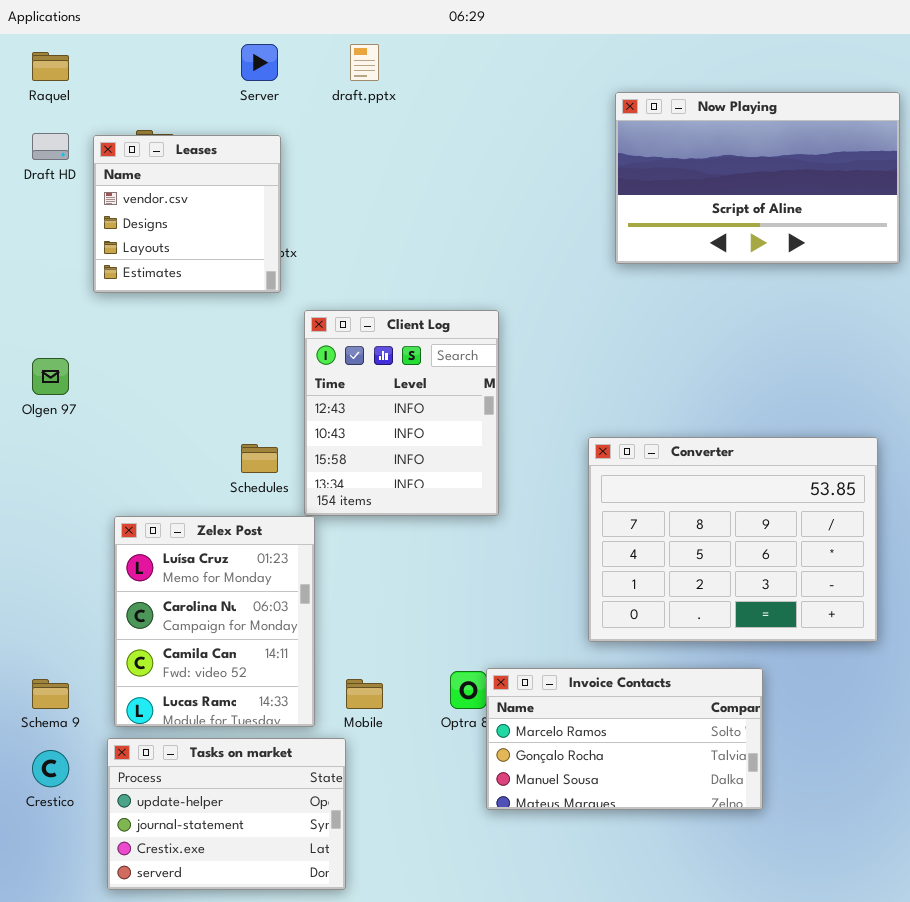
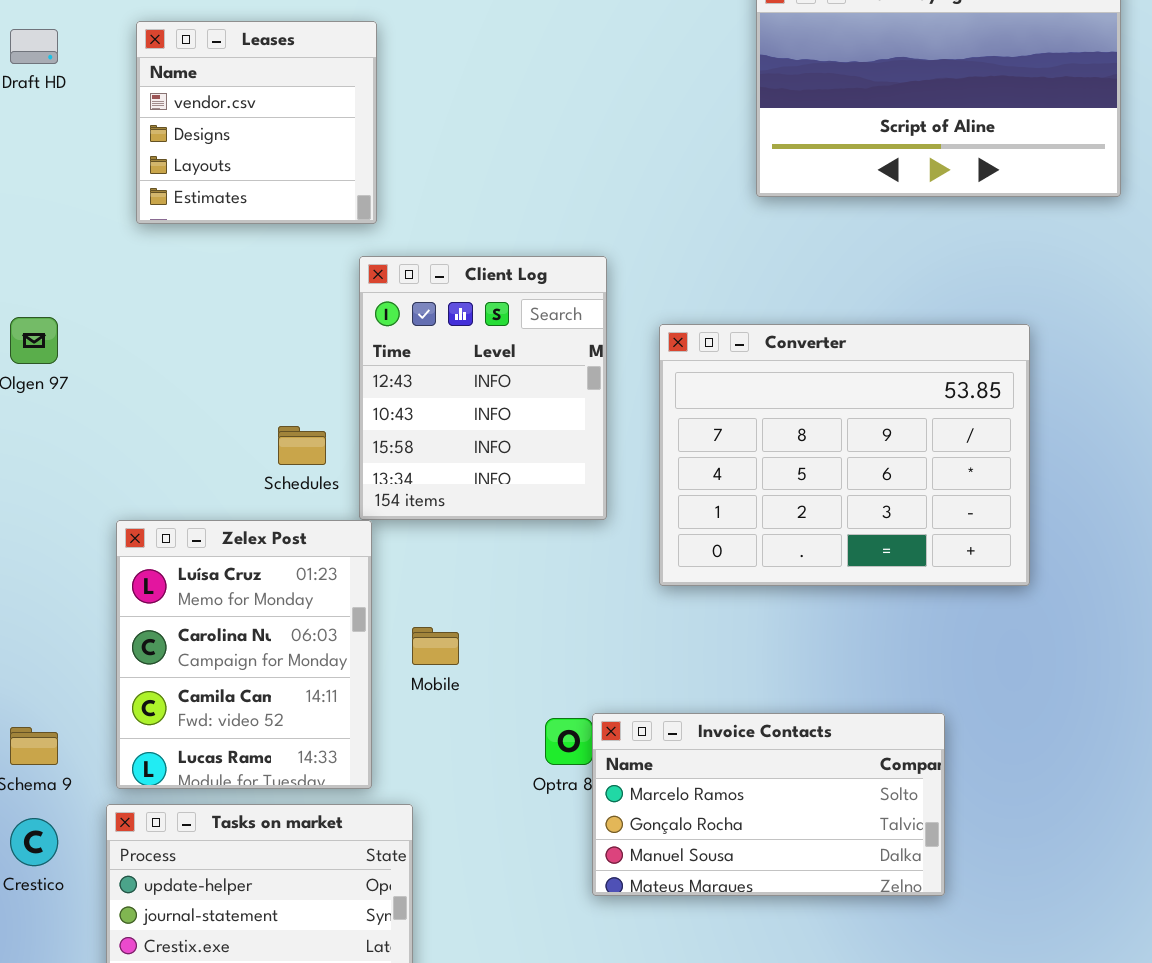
Leases: [93,135,281,293] -> [136,21,377,224], moved
Converter: [588,437,878,642] -> [659,324,1030,586], moved
Mobile: [346,679,383,709] -> [412,627,459,665], moved

